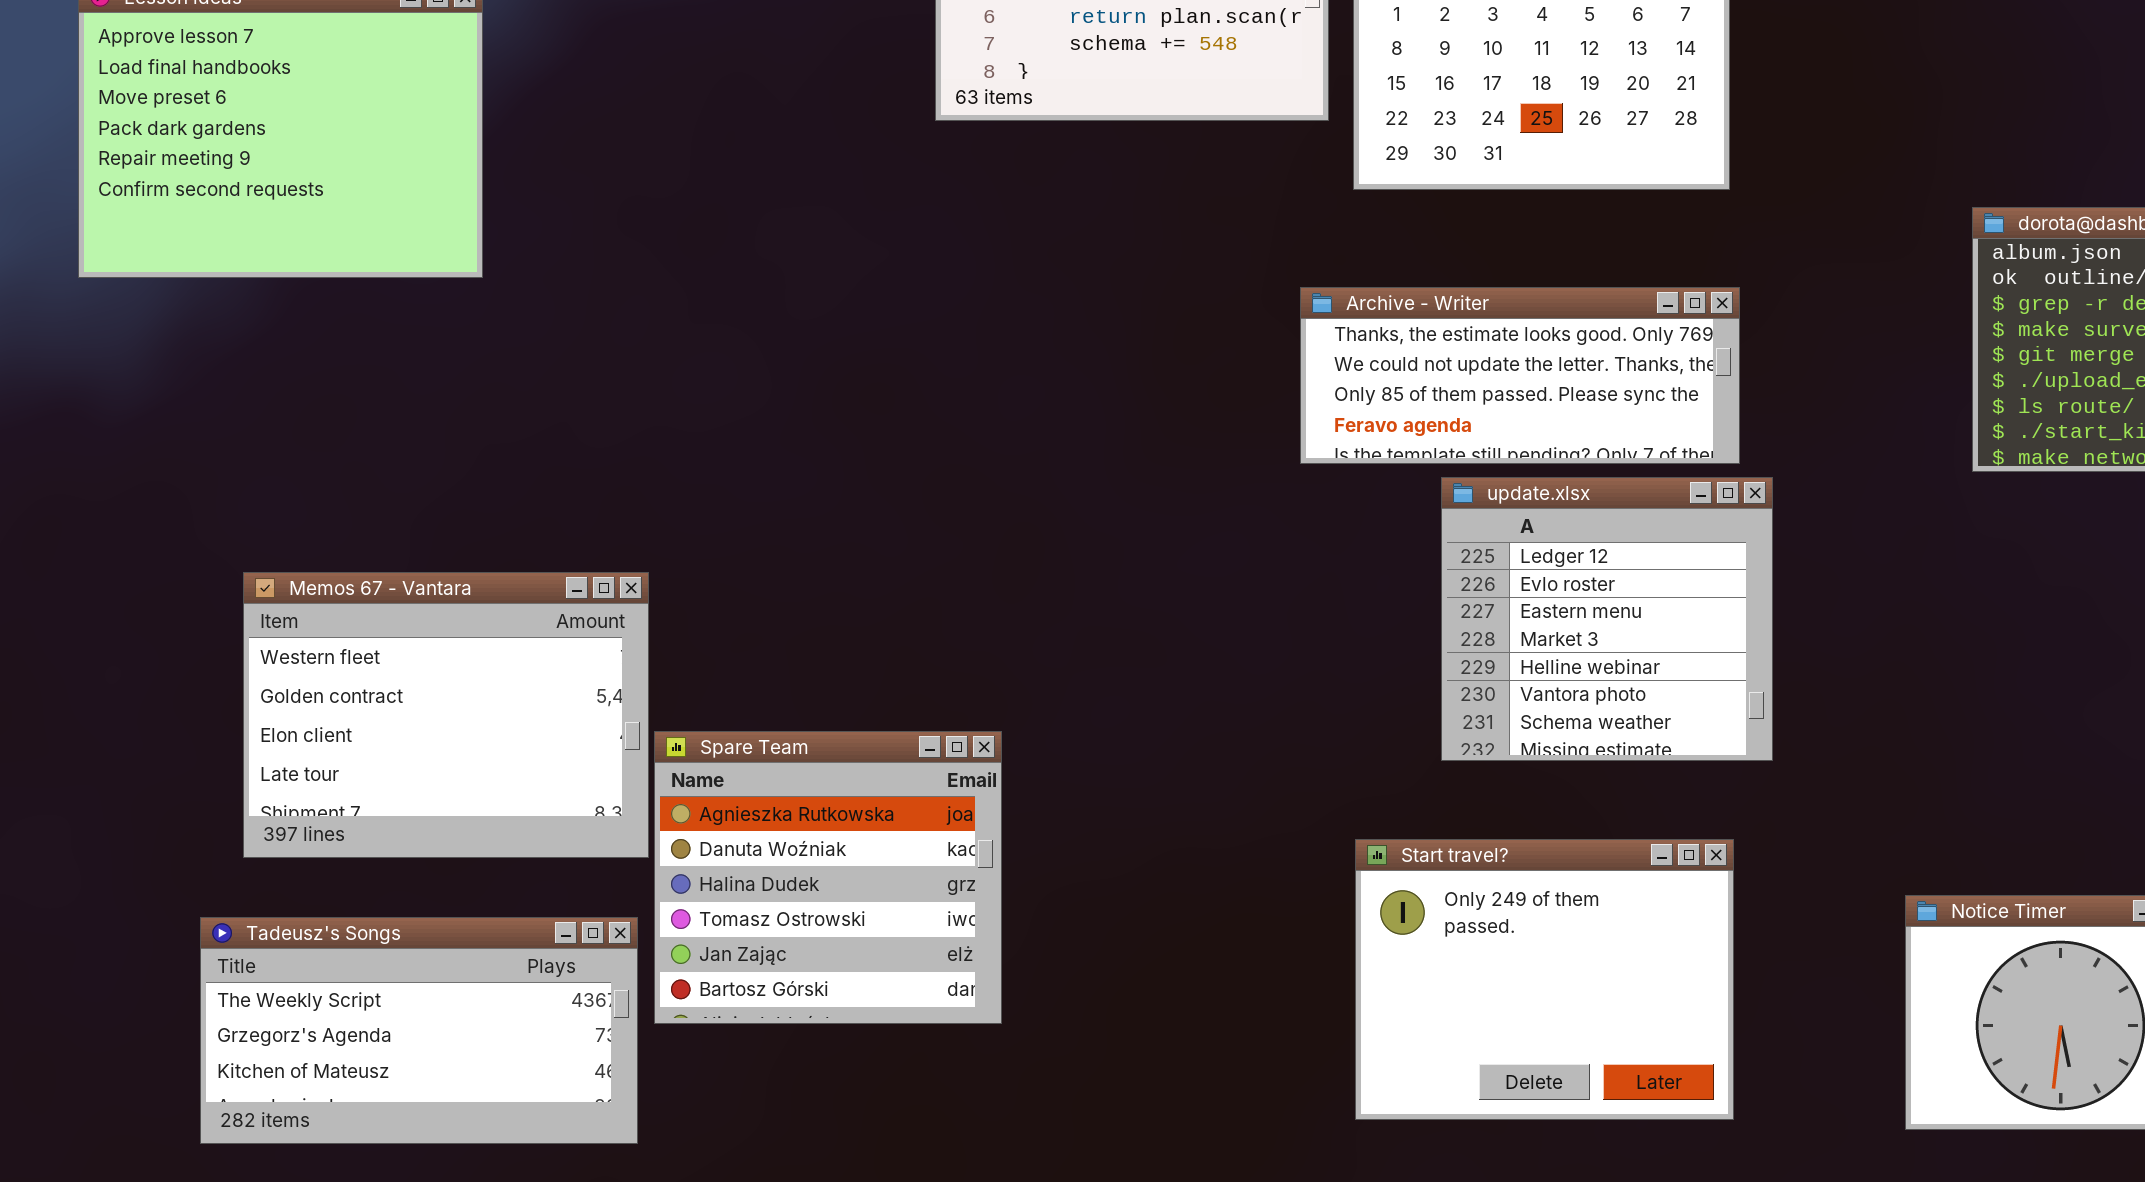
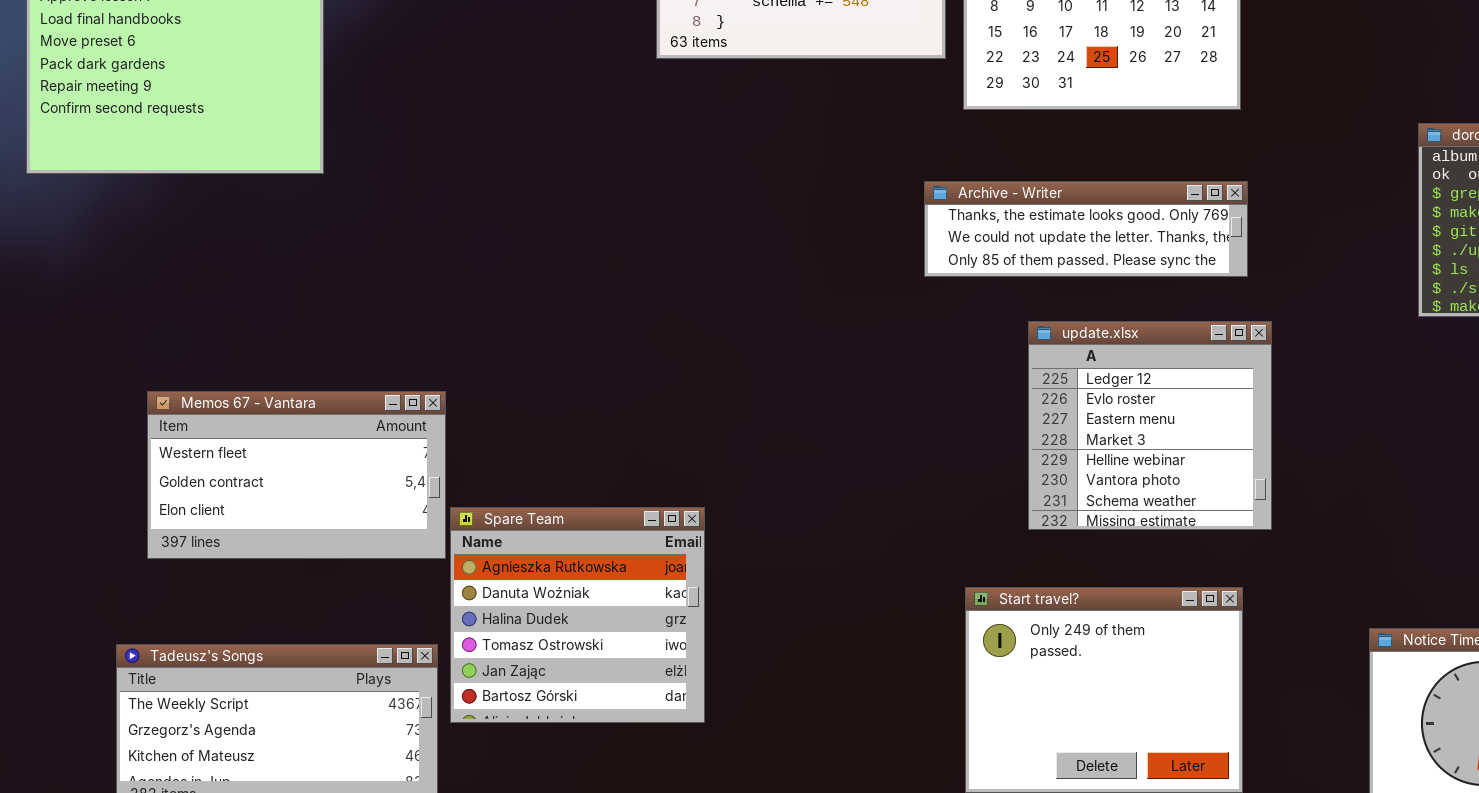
Archive - Writer: [1300,287,1740,464] -> [924,181,1248,277], resized
Memos 67 - Vantara: [243,572,649,858] -> [147,391,446,559], resized

